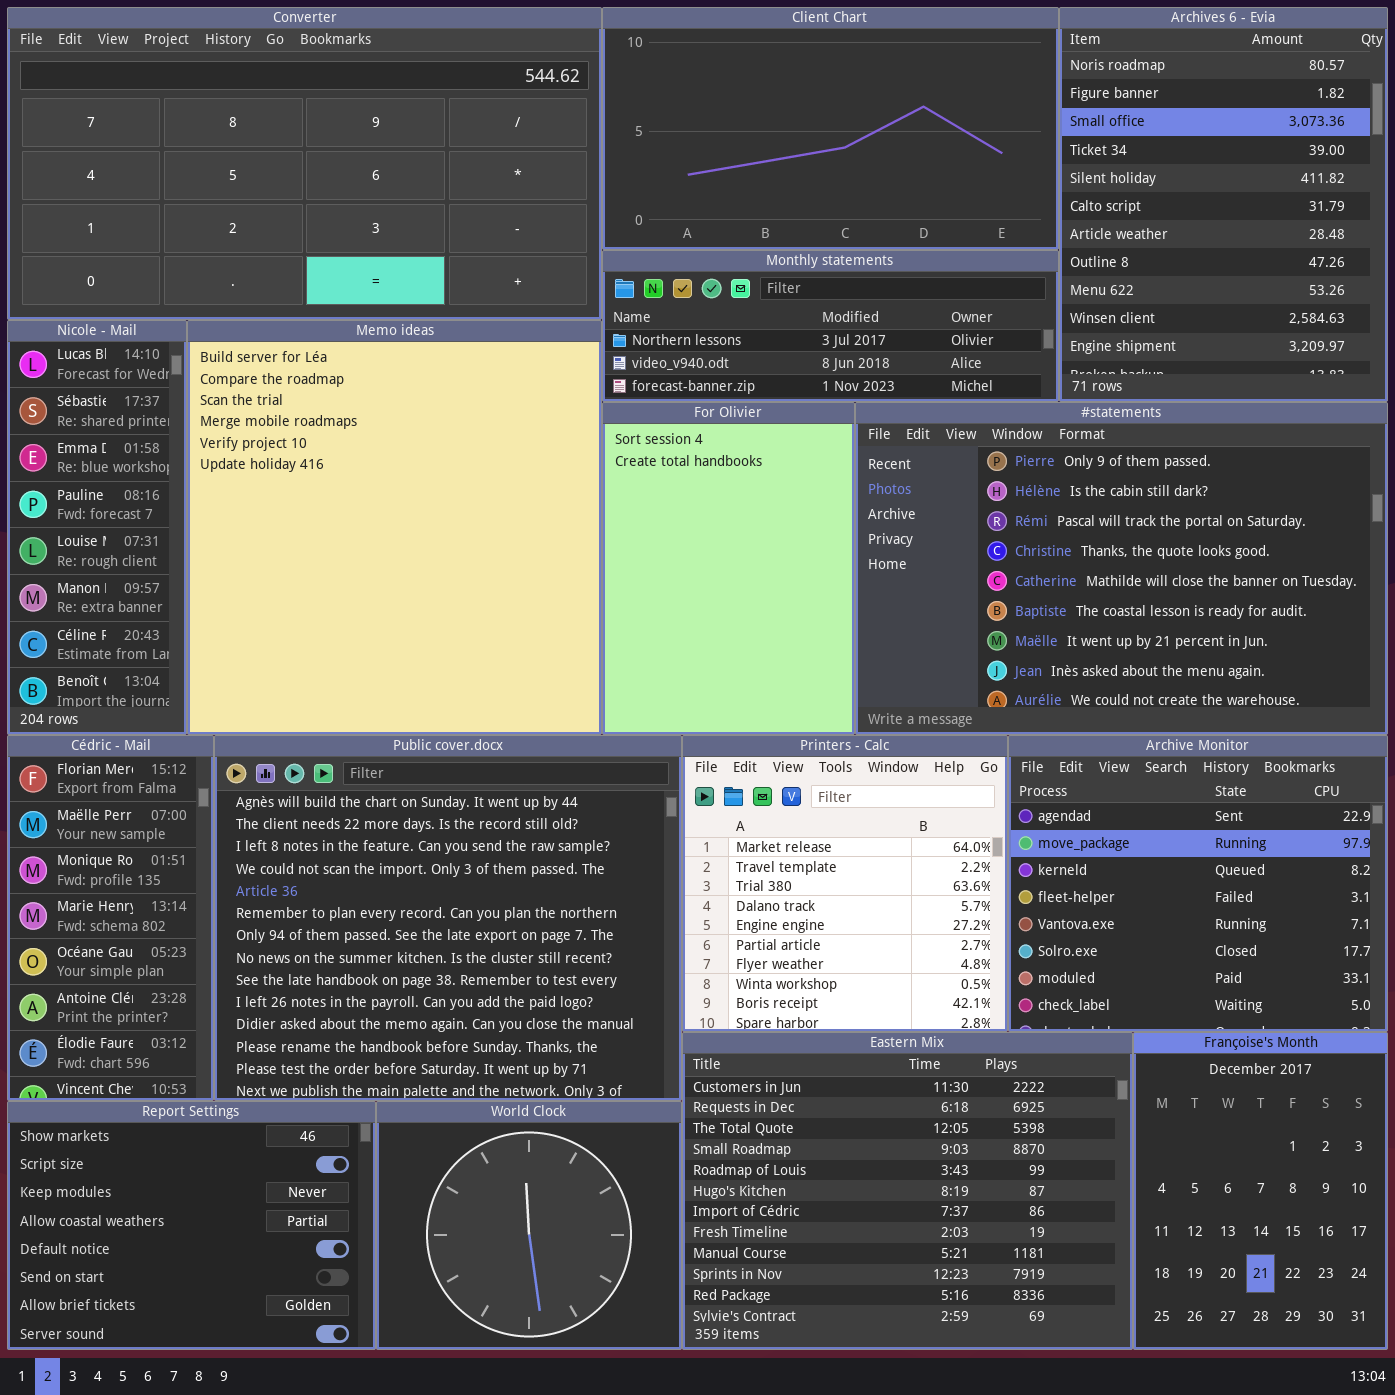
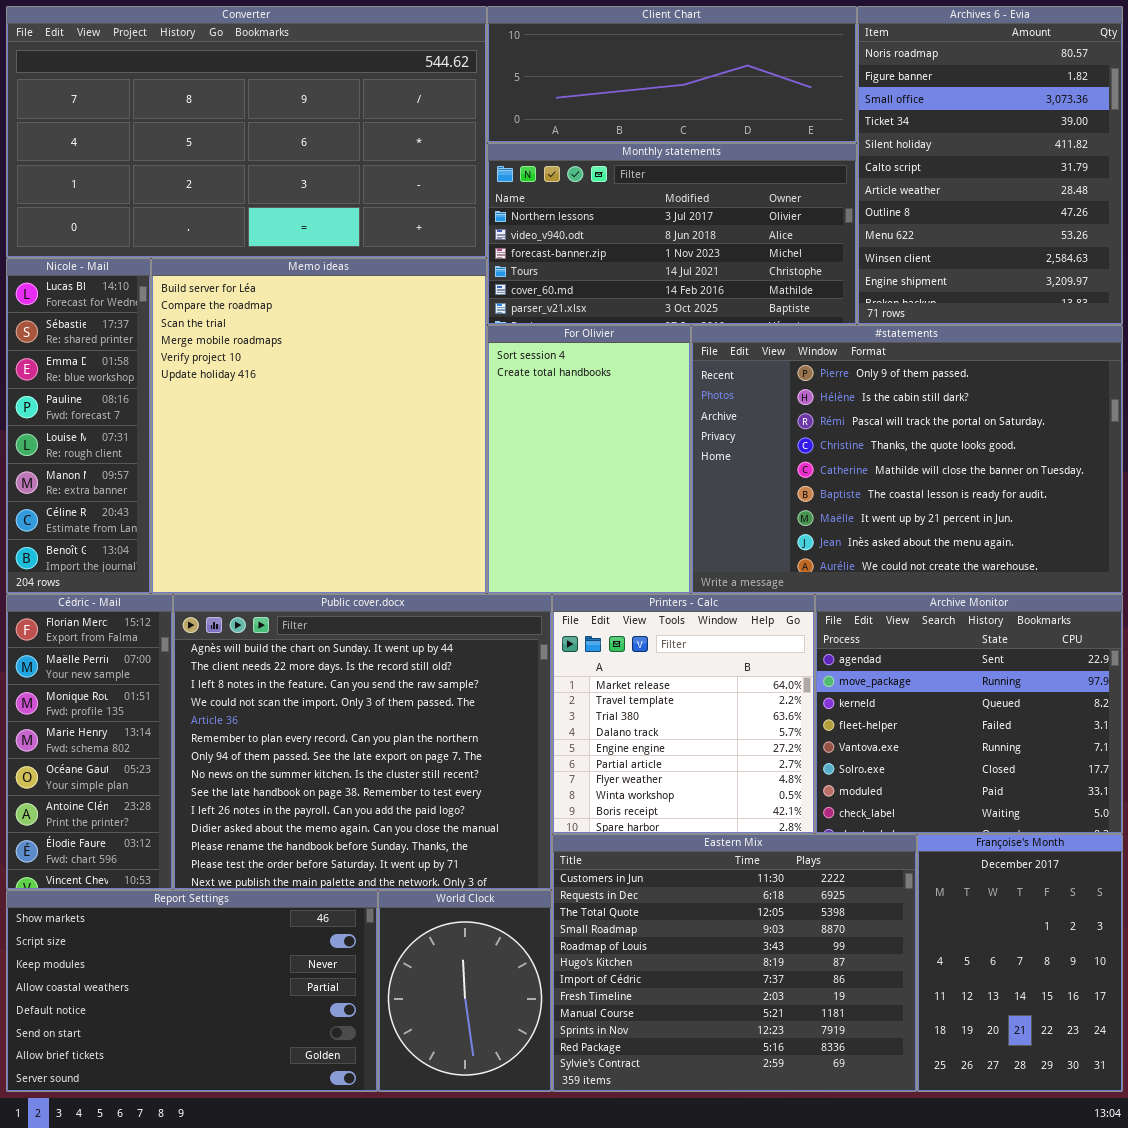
Client Chart: [602,7,1059,250] -> [487,6,857,143], resized
Monthly statements: [602,250,1059,402] -> [487,143,857,325], resized
Report Settings: [7,1101,376,1350] -> [6,890,378,1092], resized
World Clock: [376,1101,682,1350] -> [378,890,552,1092], resized

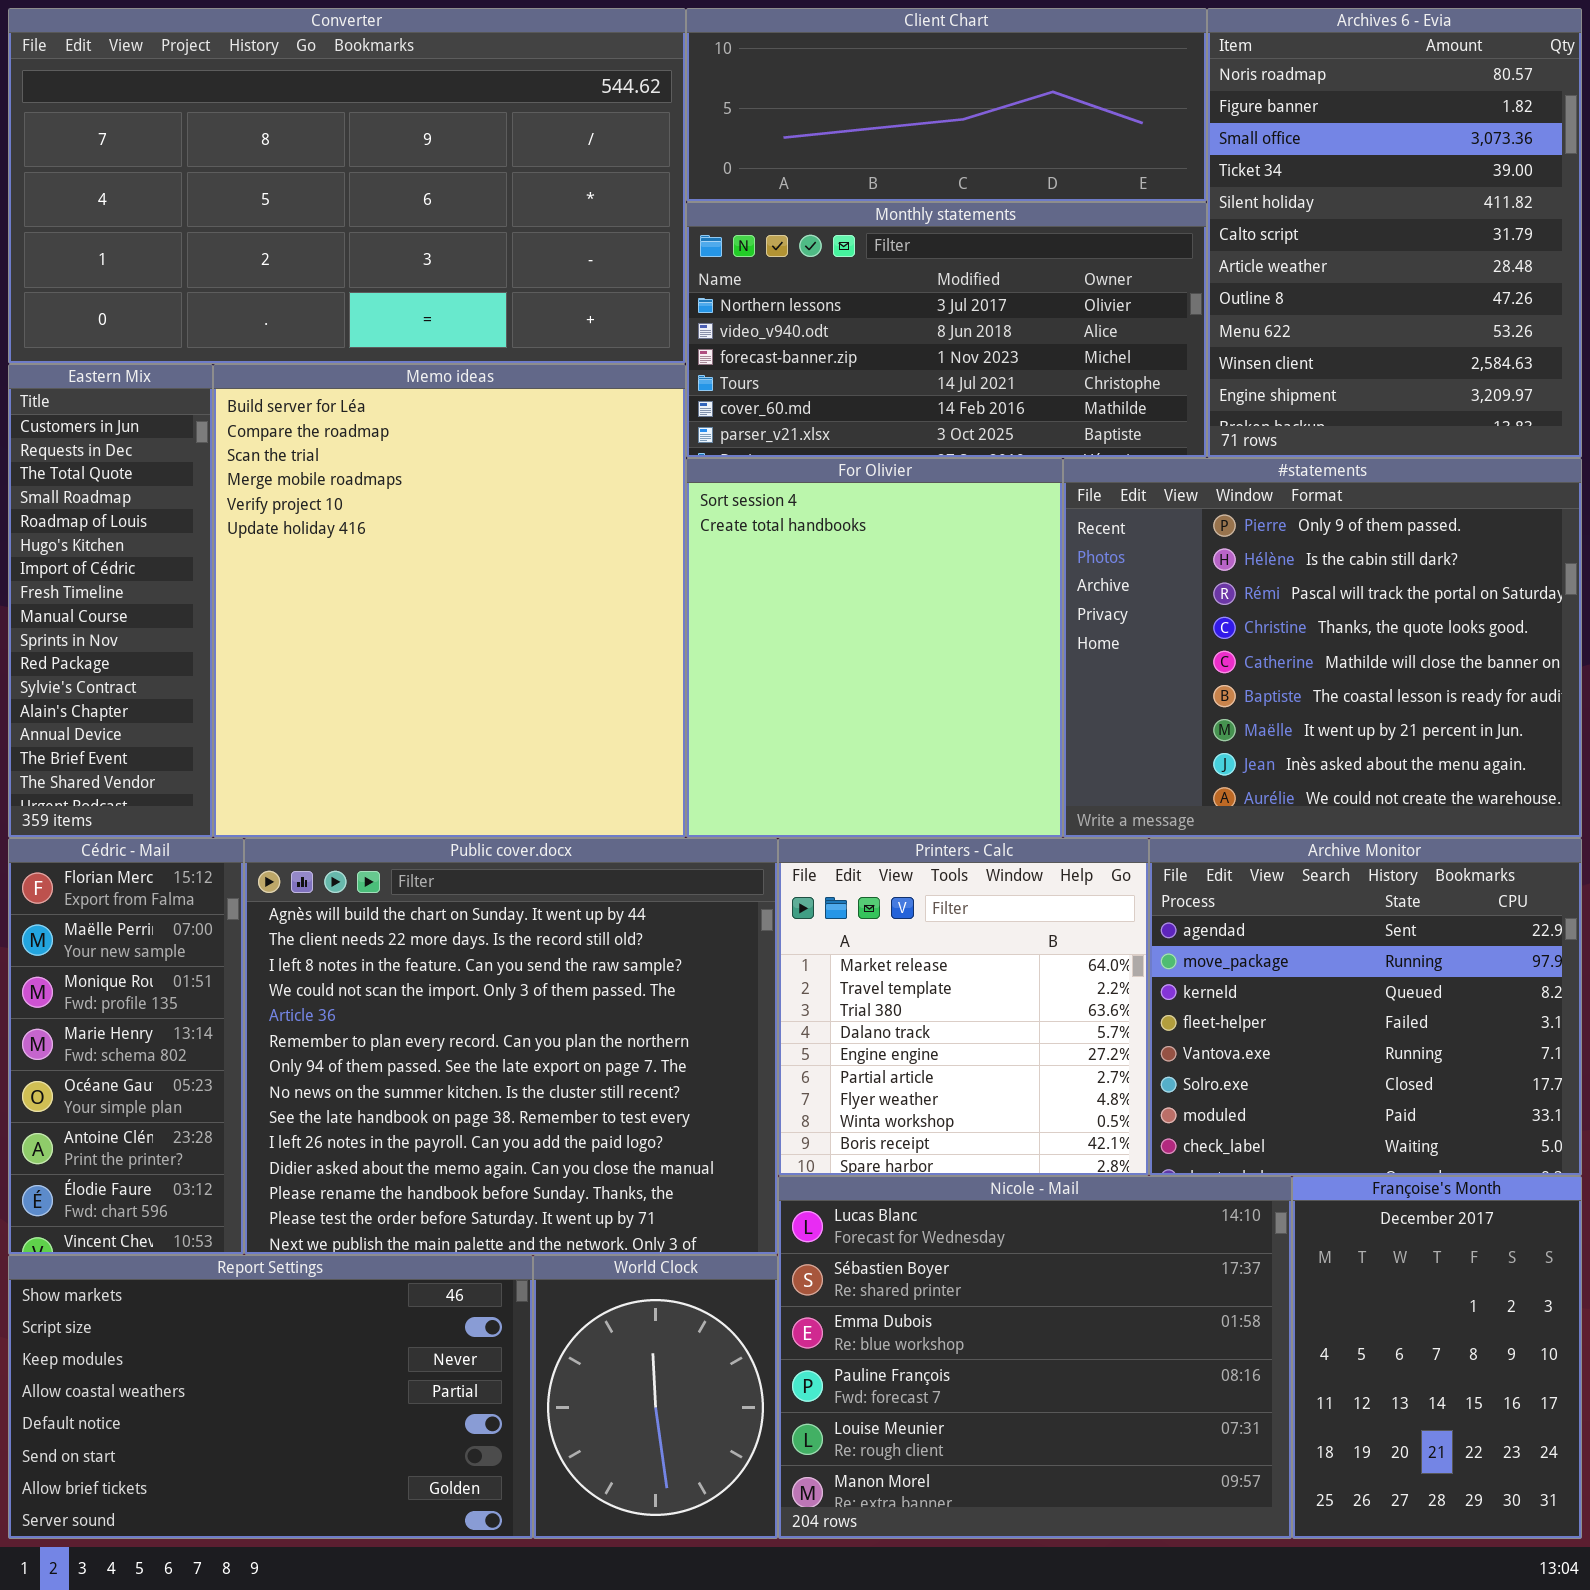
Nicole - Mail: [6,258,151,594] -> [778,1176,1292,1539], moved, resized
For Olivier: [487,325,691,594] -> [686,458,1063,838], resized
#statements: [691,325,1123,594] -> [1063,458,1582,838], resized
Eastern Mix: [552,834,917,1092] -> [8,364,213,838], moved, resized

